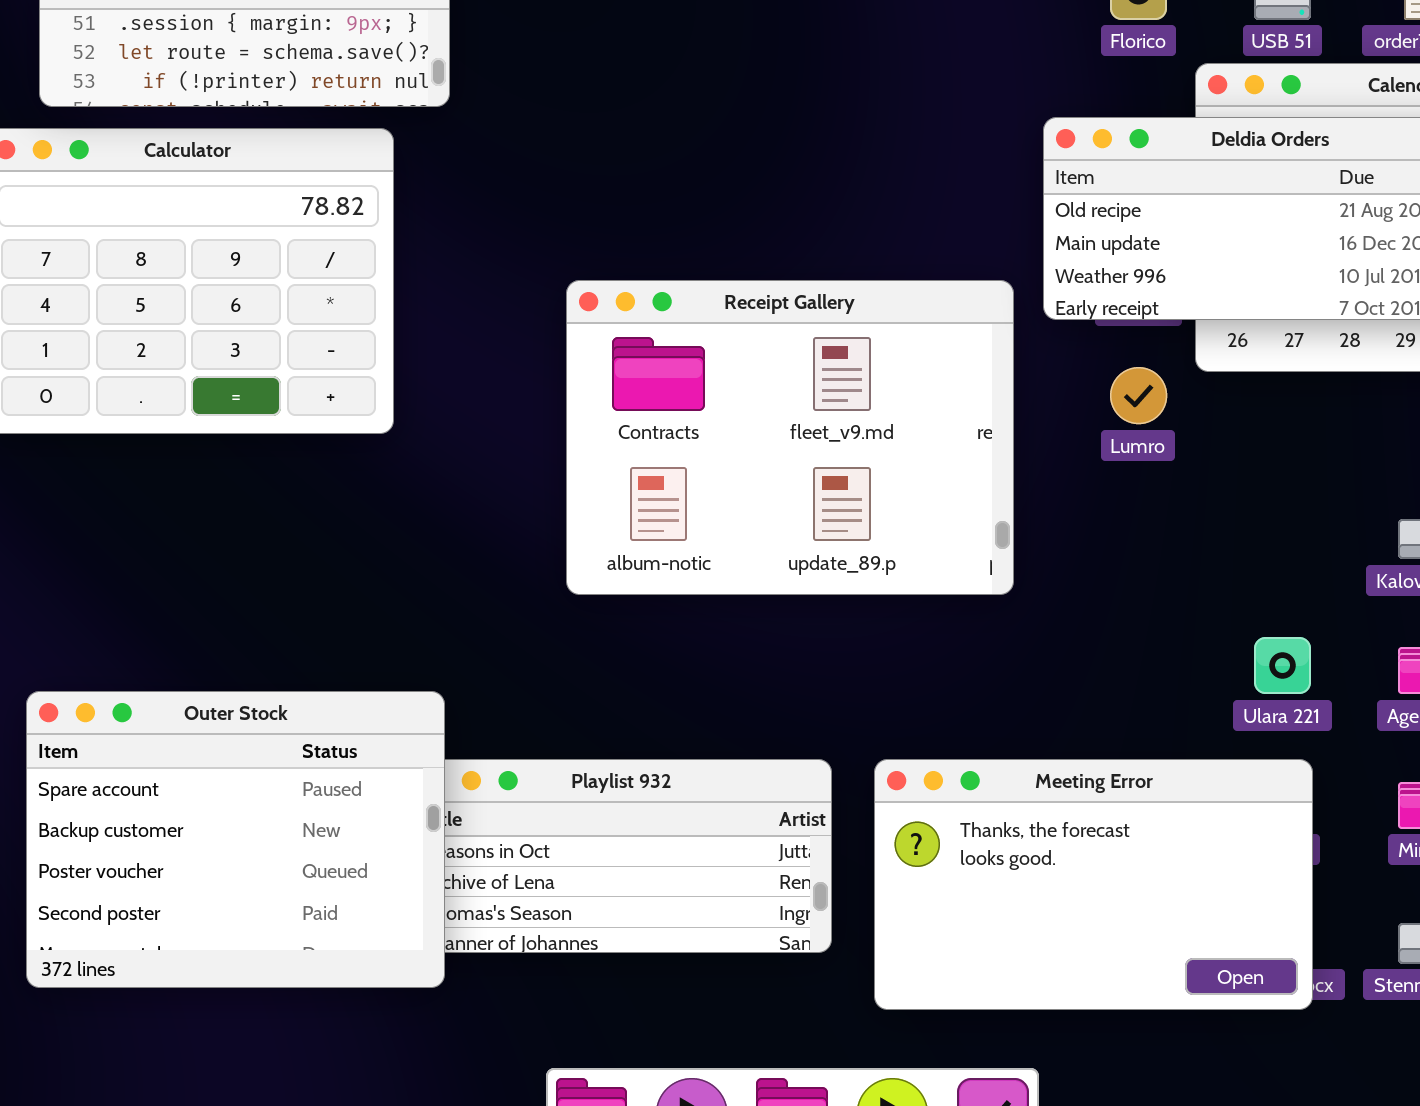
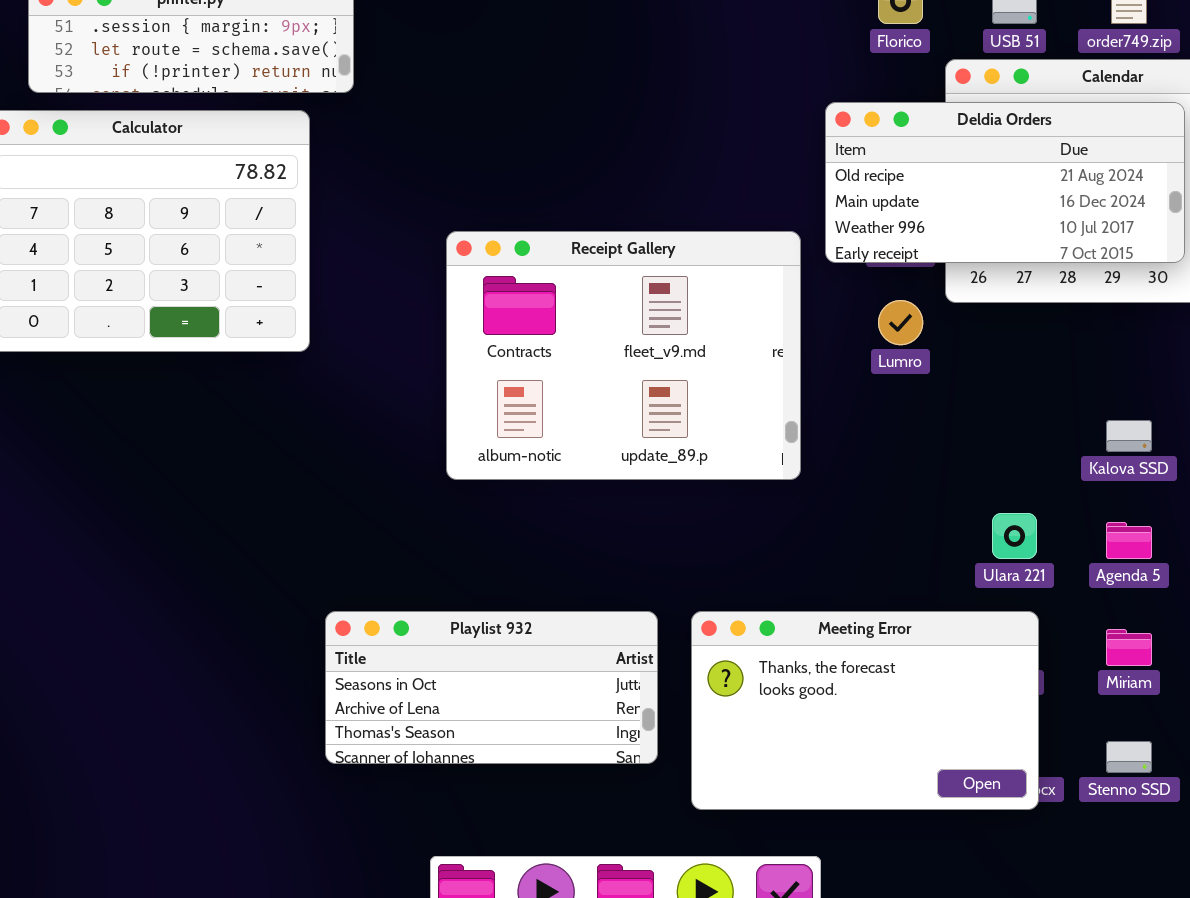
Outer Stock: [26,691,445,988] -> none, closed

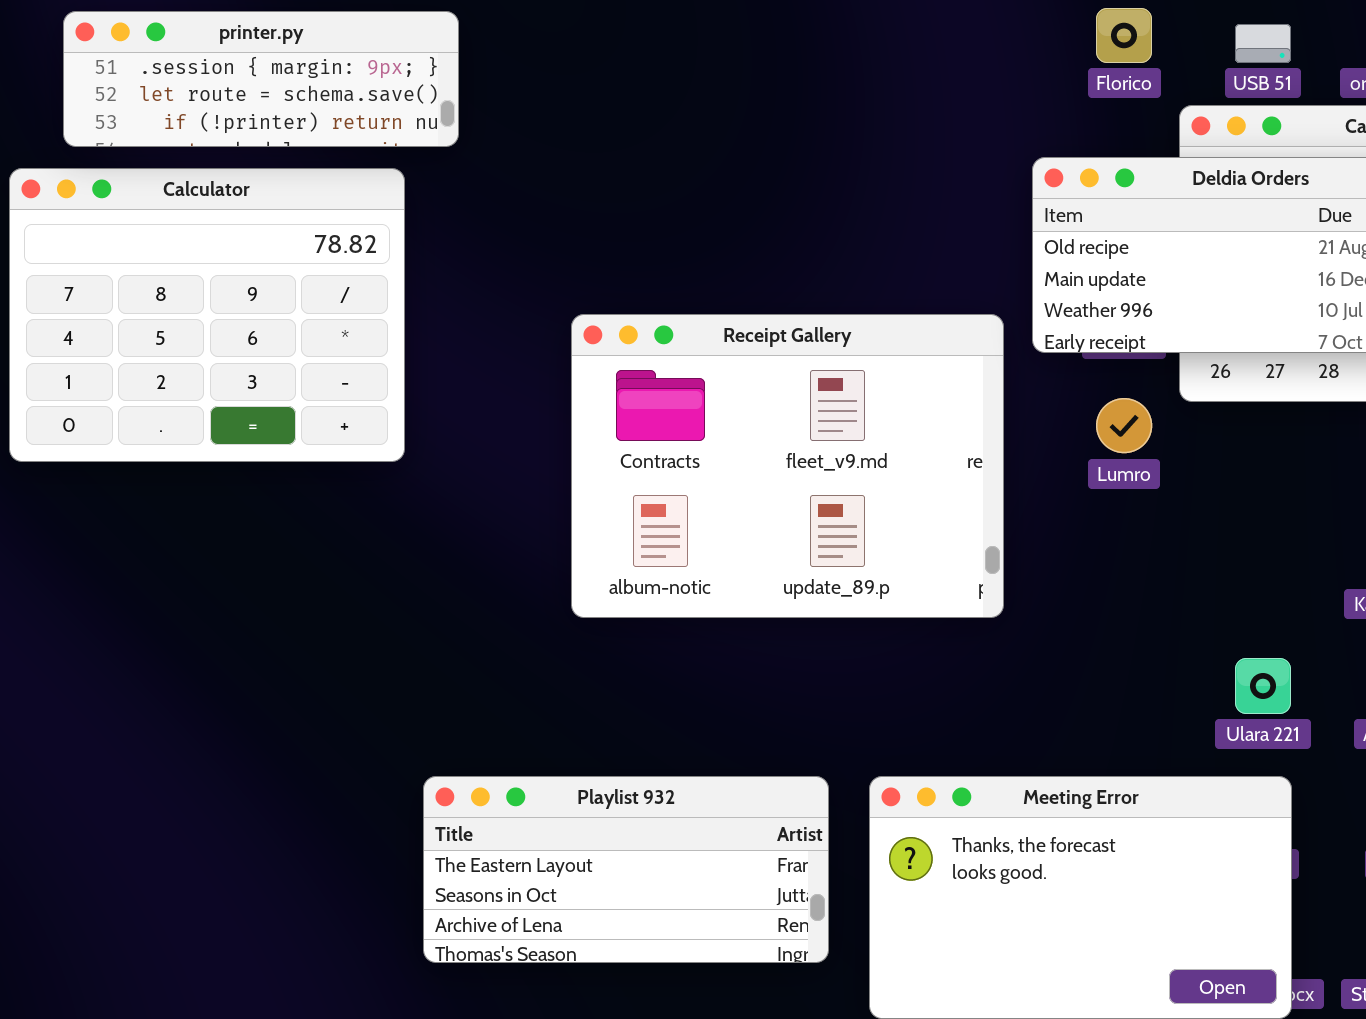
Playlist 932: [325,611,658,764] -> [423,776,829,963], scrolled up 1 row

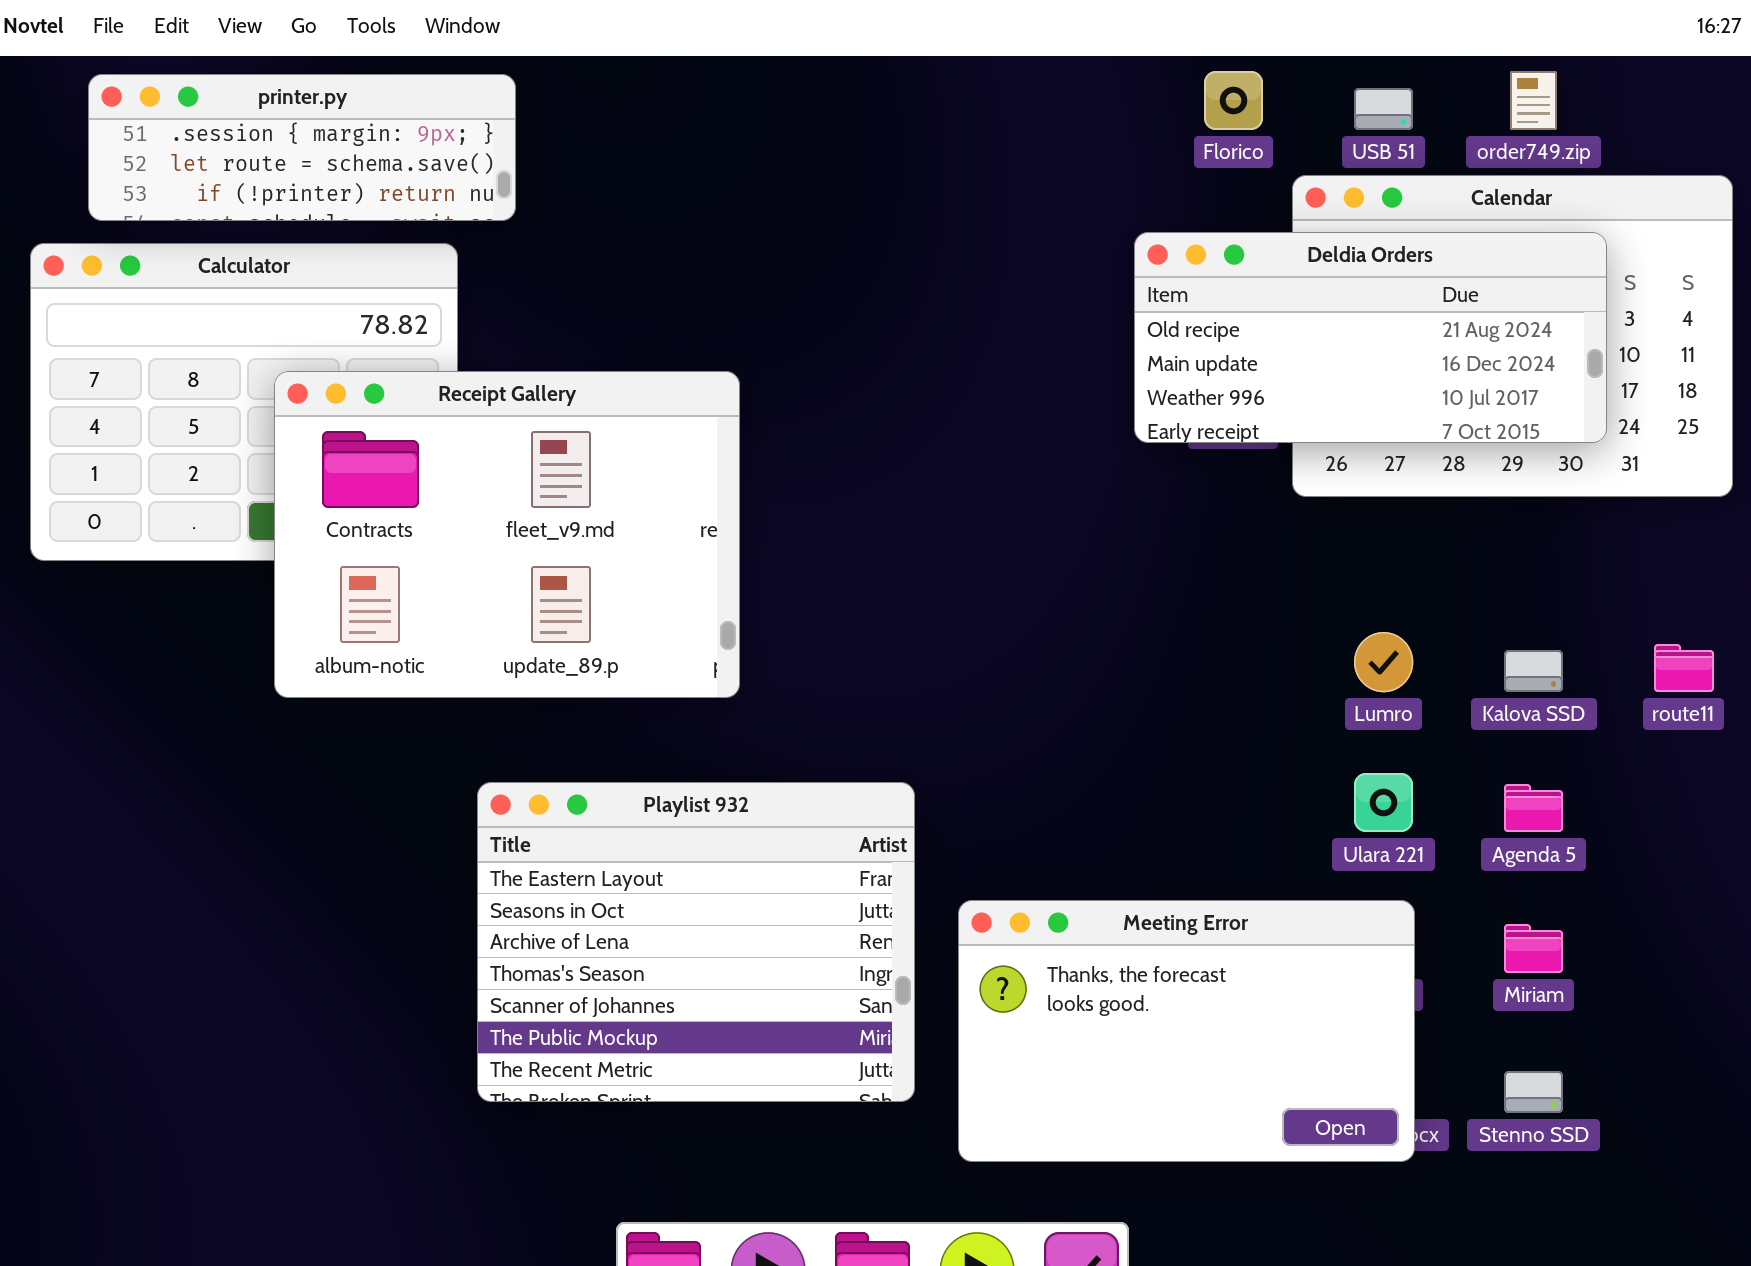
Receipt Gallery: [571,314,1004,618] -> [274,371,740,698], moved
Lumro: [1096,398,1152,453] -> [1354,632,1413,692], moved
Playlist 932: [423,776,829,963] -> [477,782,915,1102], resized

